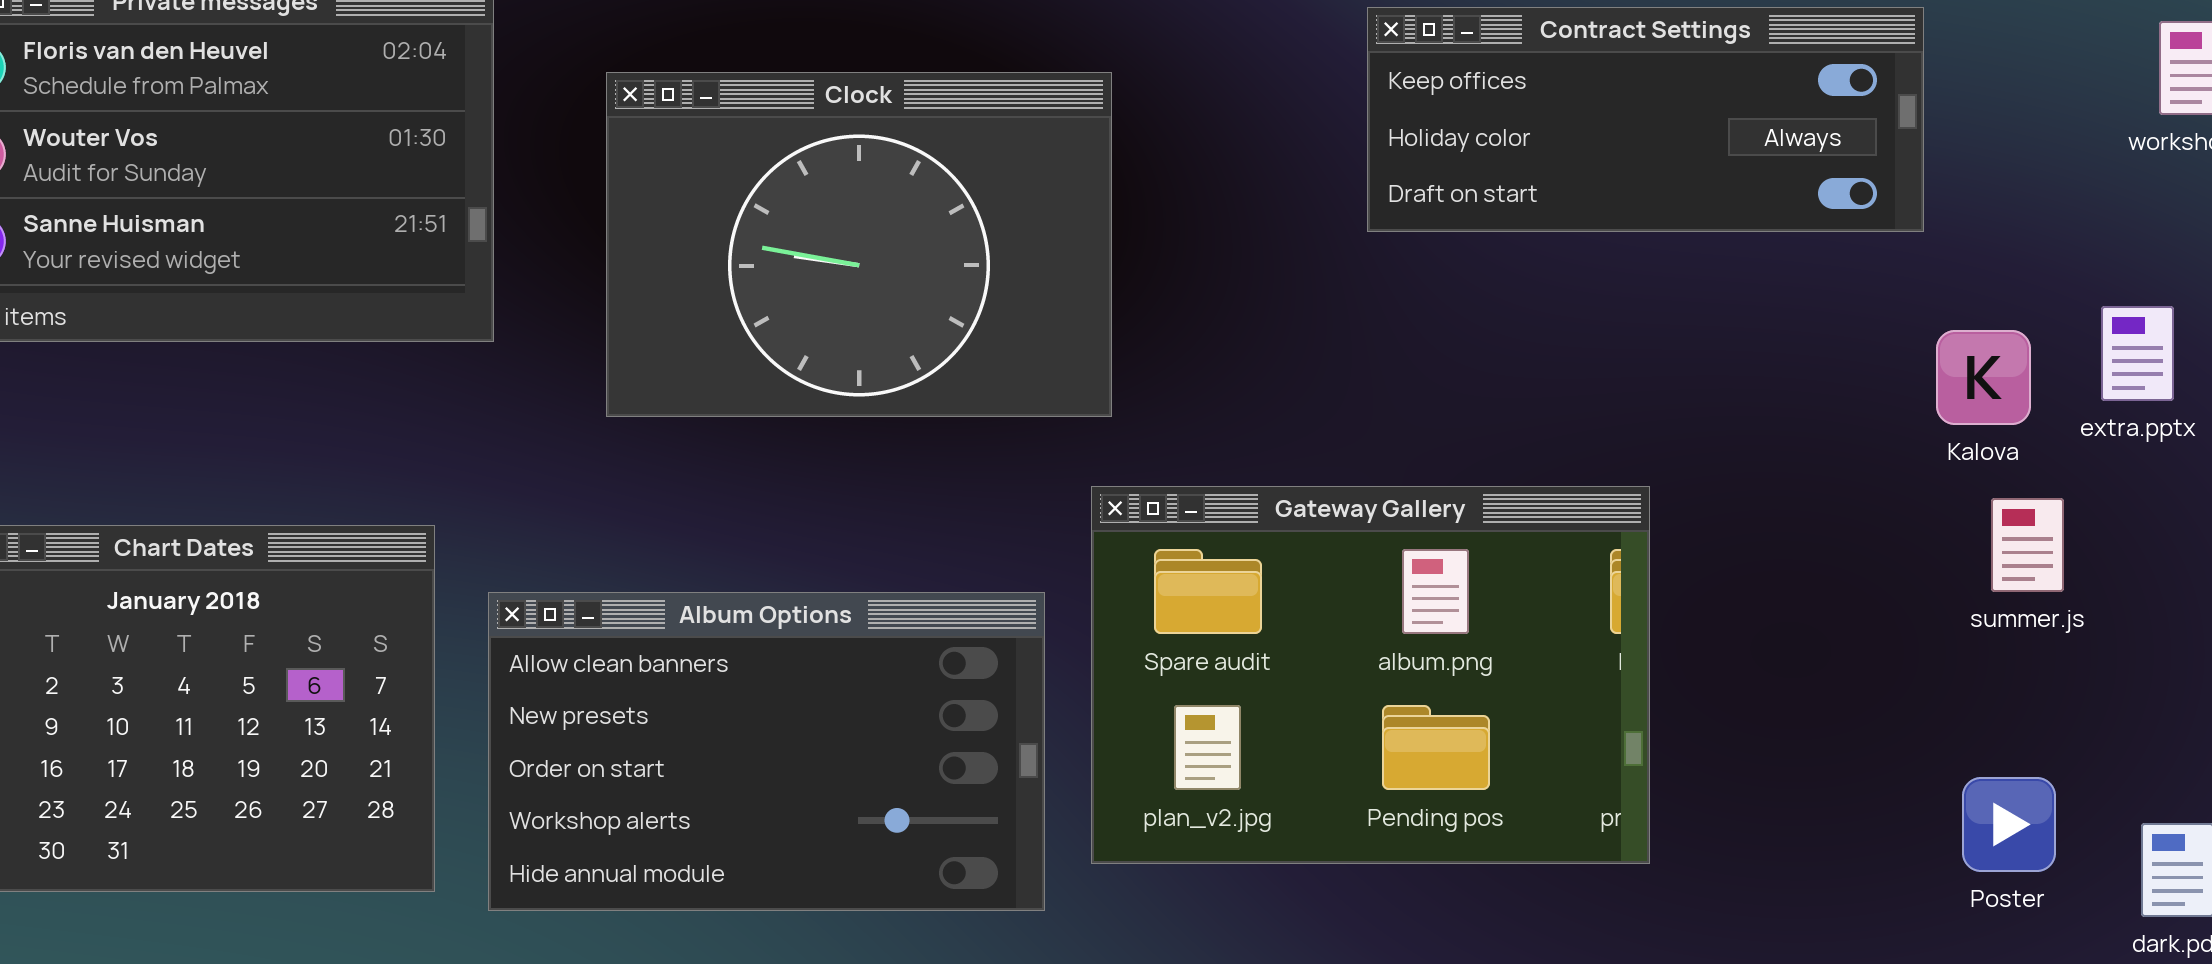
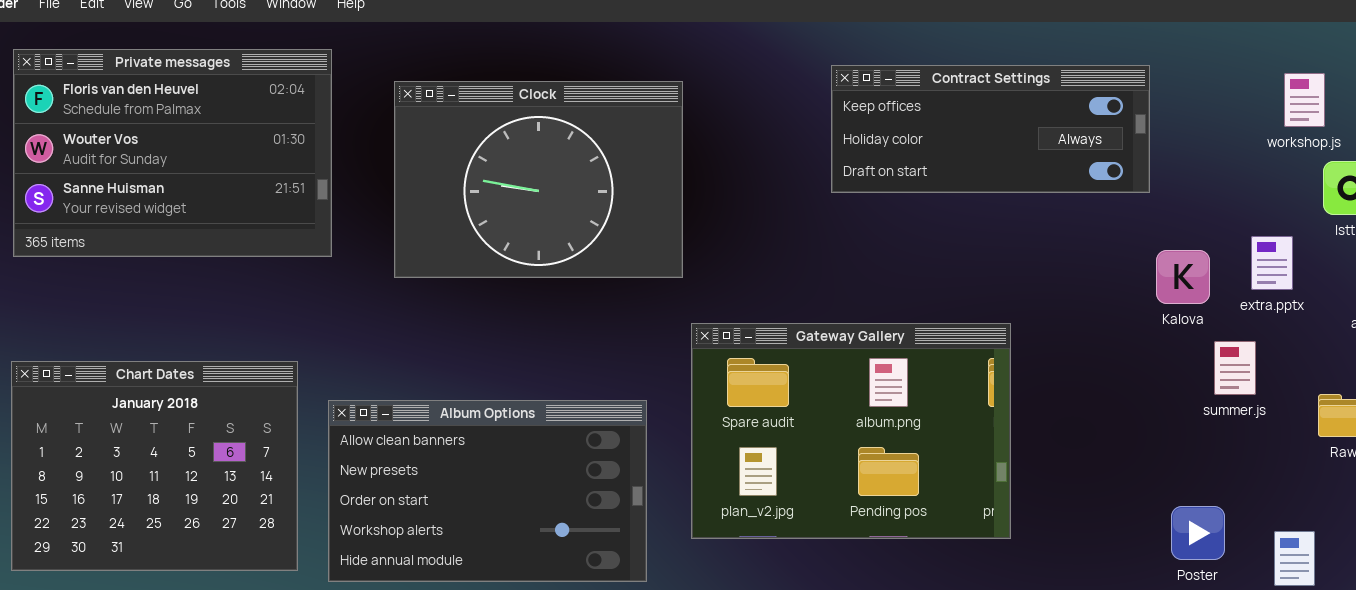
Clock: [606,72,1112,417] -> [394,81,683,278], moved
Gateway Gallery: [1091,486,1650,864] -> [691,323,1011,539], moved
summer.js: [1991,498,2064,592] -> [1214,341,1256,395], moved

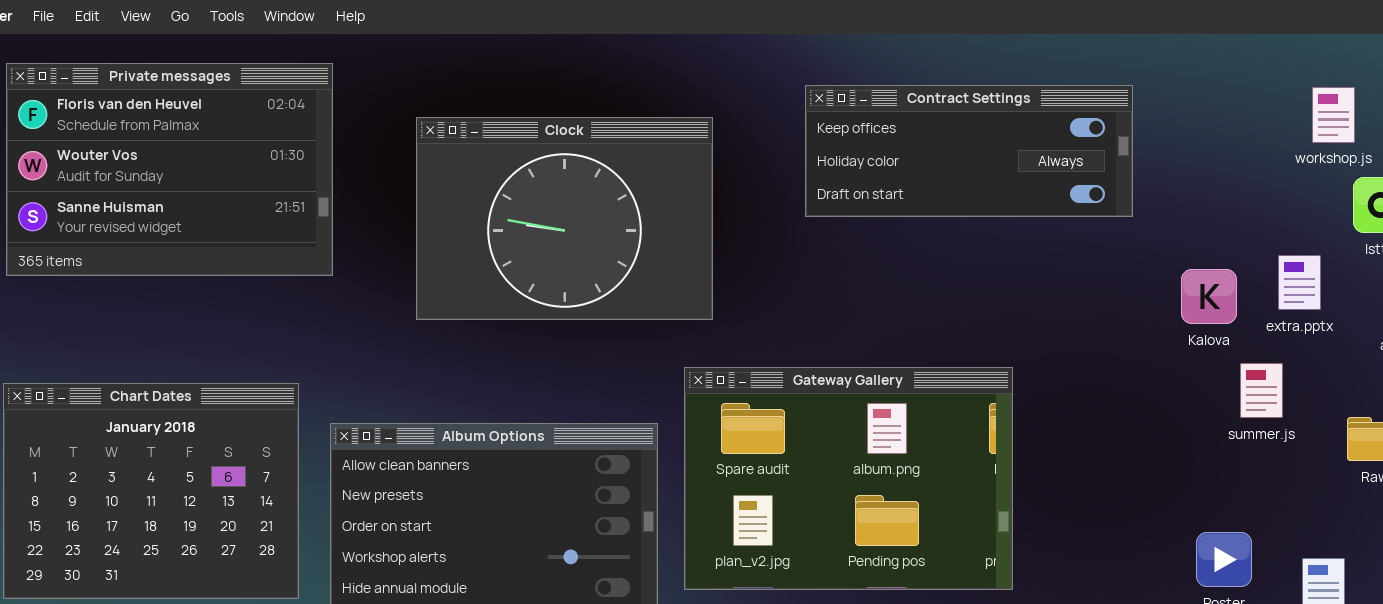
Contract Settings: [831,65,1150,193] -> [805,85,1133,217], moved
Clock: [394,81,683,278] -> [416,117,713,320], moved
Gateway Gallery: [691,323,1011,539] -> [684,367,1013,590], moved

